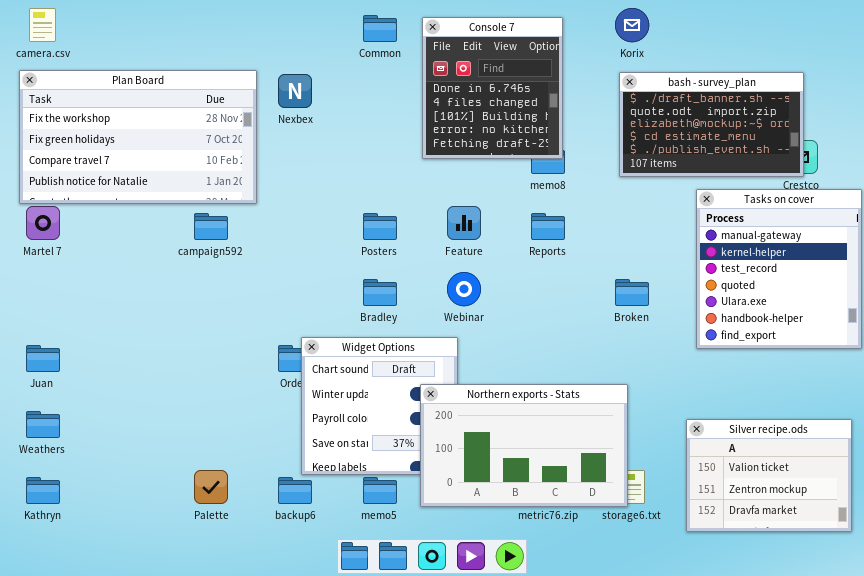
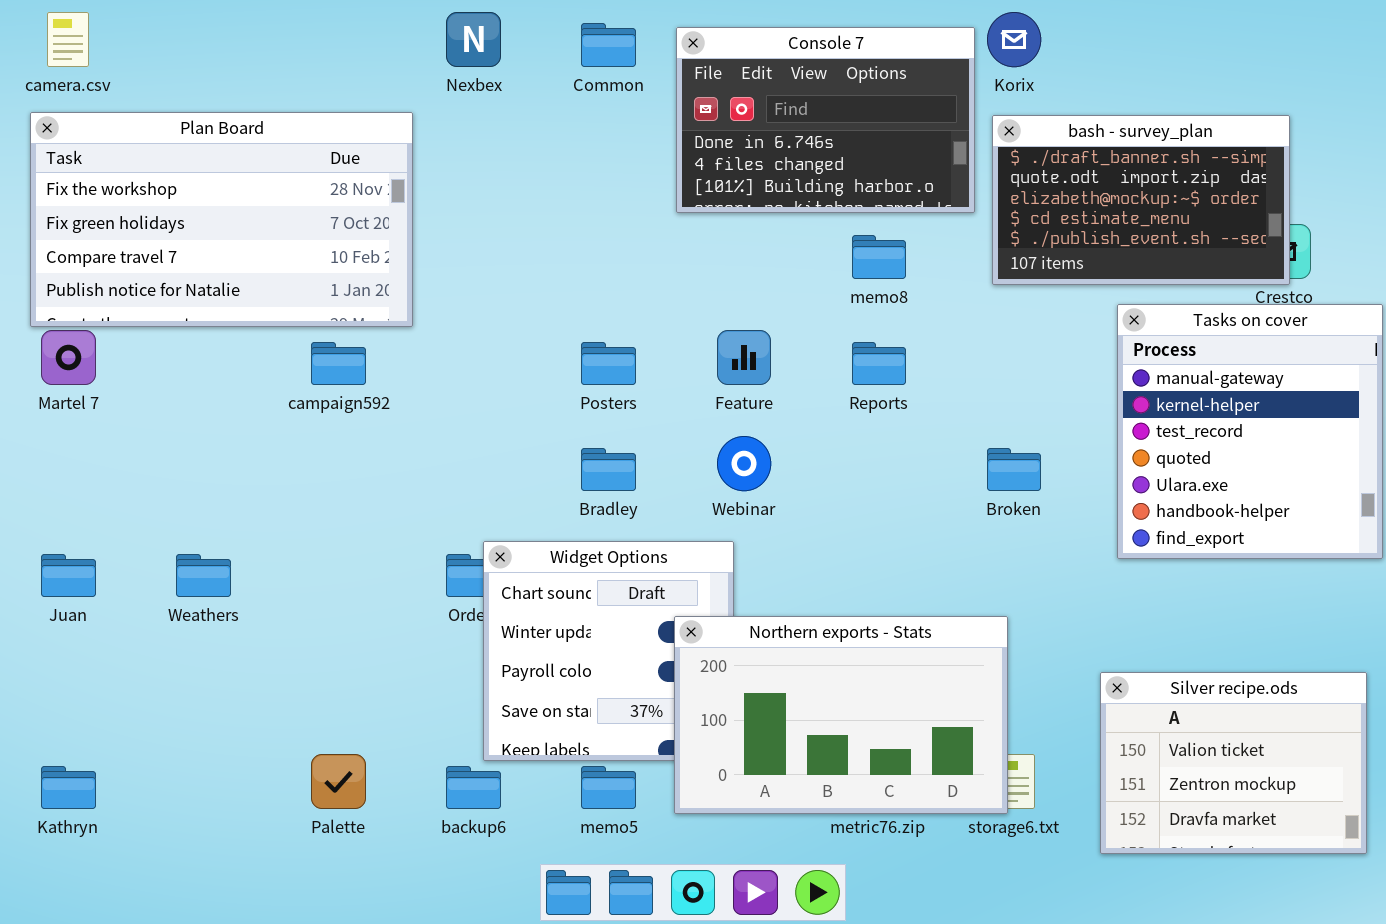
Console 7: [422,17,563,159] -> [676,27,975,213], resized
Nexbex: [278,74,312,108] -> [446,12,501,67], moved
Weathers: [26,411,60,438] -> [176,554,231,597], moved

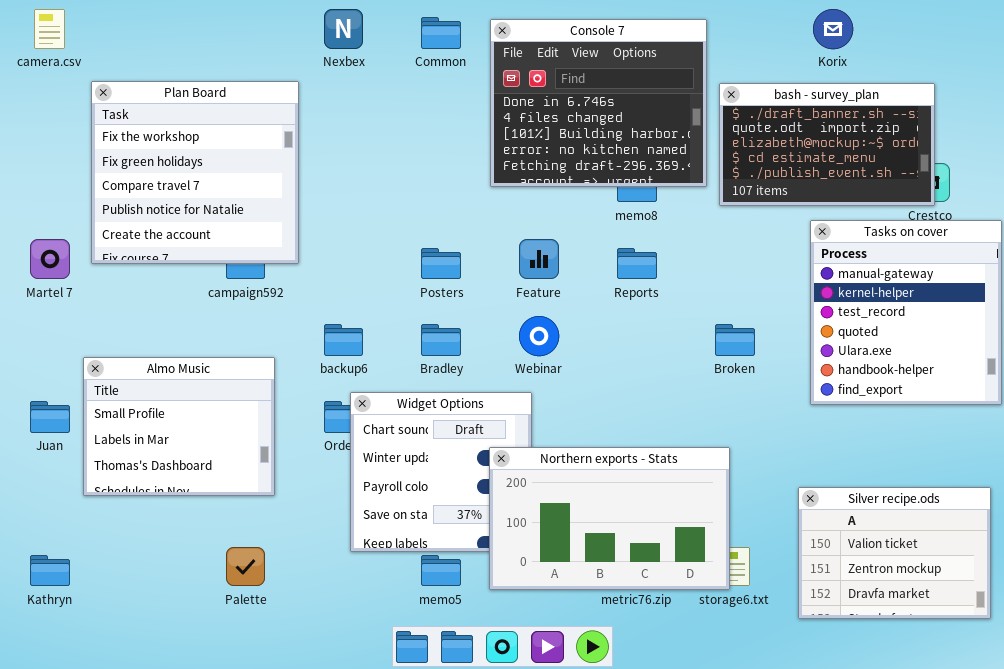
Korix: [987,12,1041,67] -> [813,9,853,49], moved
Console 7: [676,27,975,213] -> [490,19,707,187], resized
Plan Board: [30,112,413,327] -> [91,81,299,264], resized
Almo Music: none -> [83,357,275,496], opened
backup6: [446,766,501,809] -> [324,324,363,356], moved

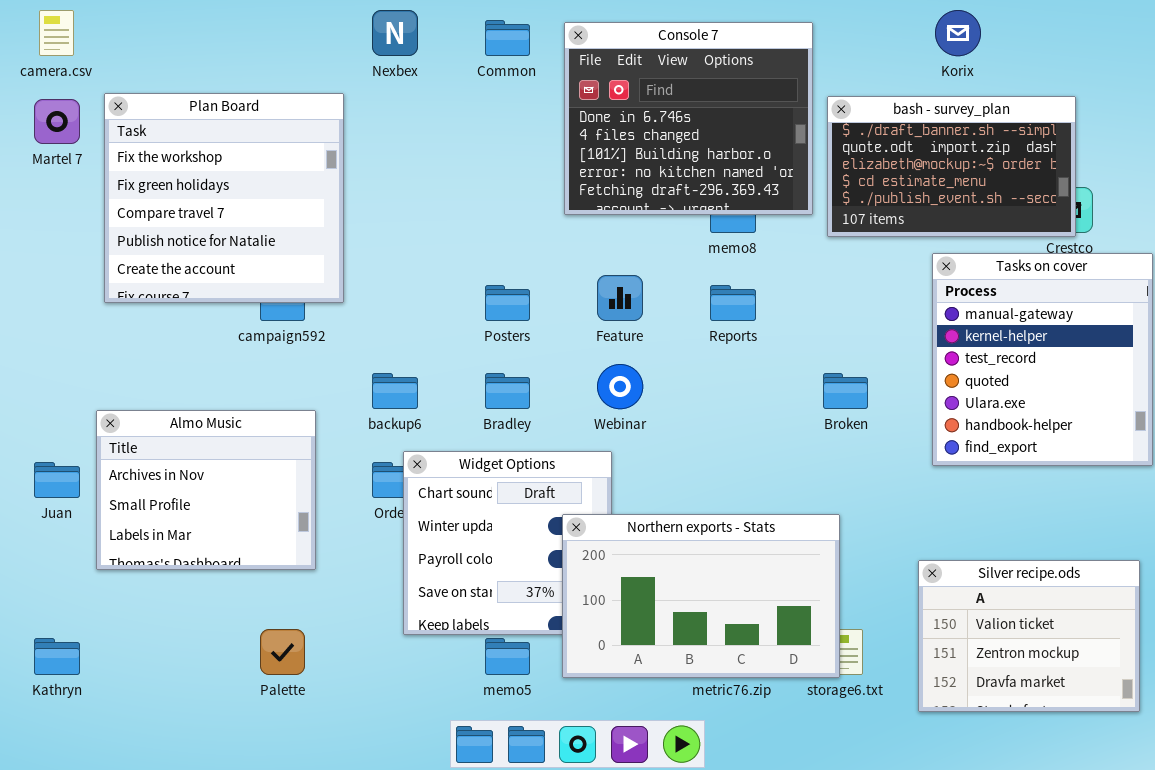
Martel 7: [30,239,70,279] -> [34,99,80,144], moved
Almo Music: [83,357,275,496] -> [96,410,316,570], scrolled up 1 row

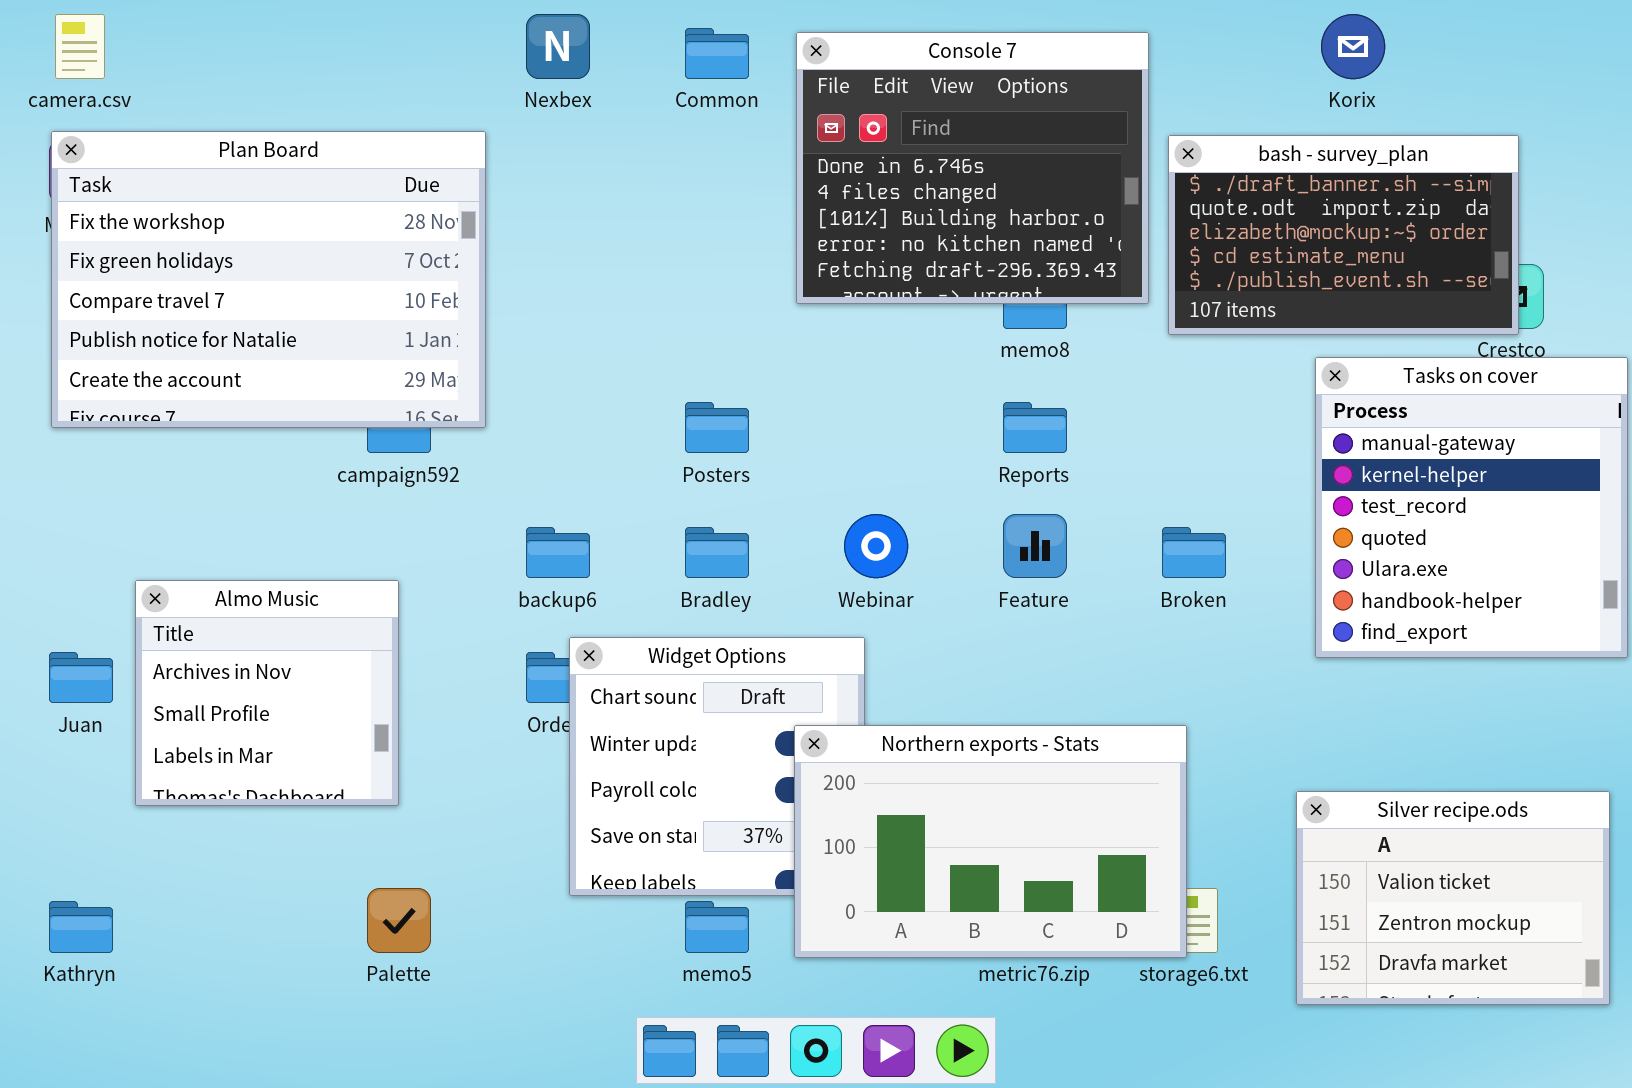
Plan Board: [104,93,344,303] -> [51,131,486,428], resized
Feature: [597,275,643,321] -> [1003,514,1067,578], moved
Almo Music: [96,410,316,570] -> [135,580,399,806], resized

